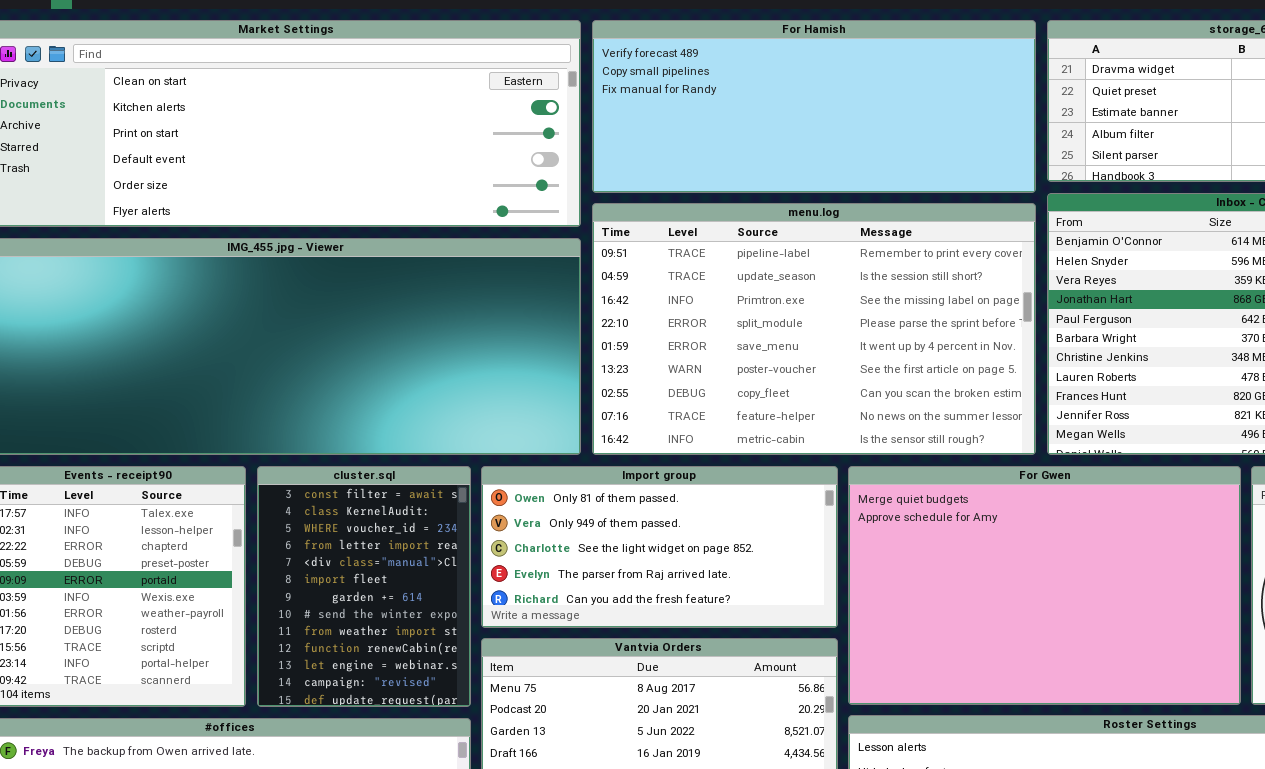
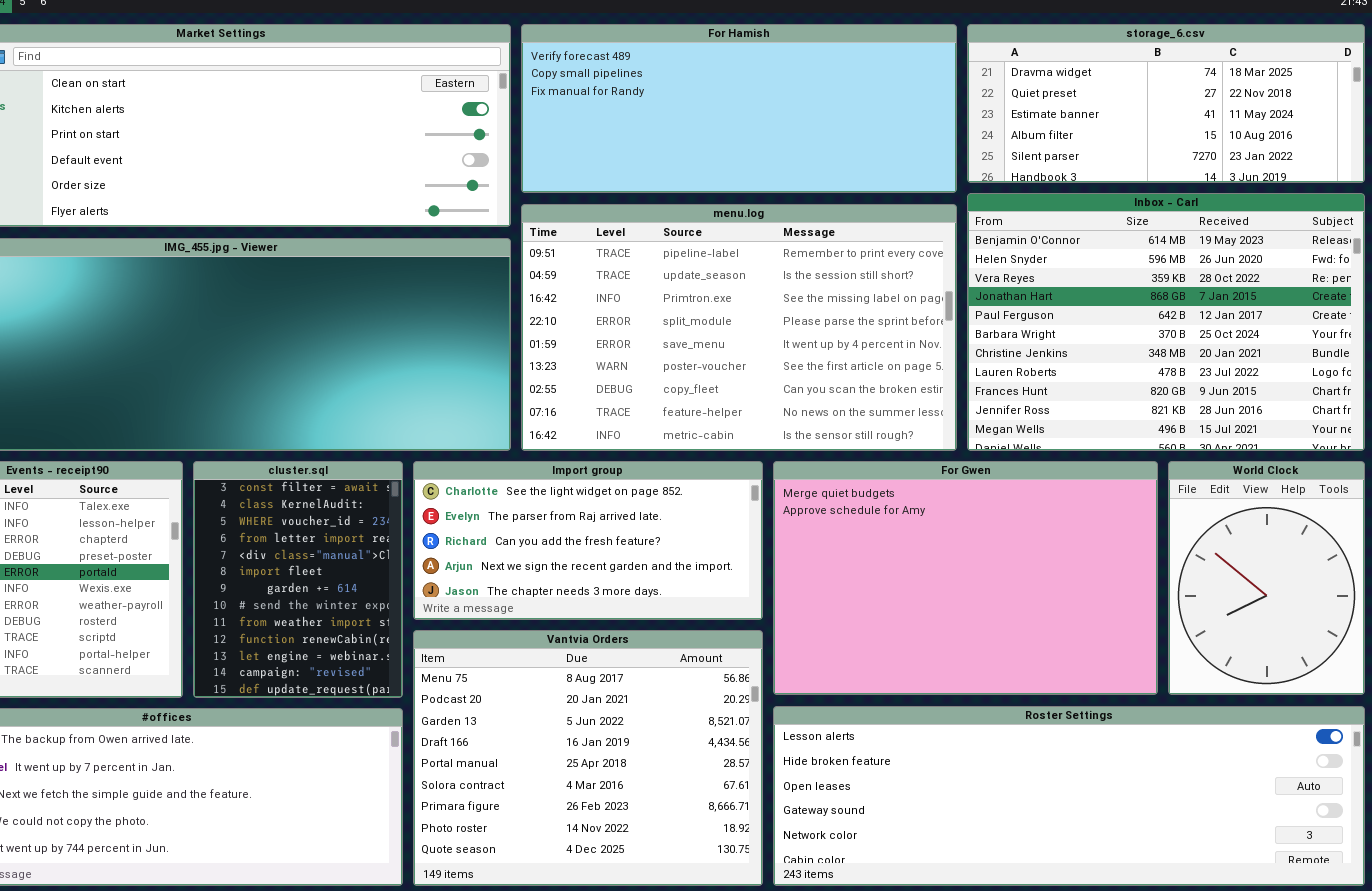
Import group: [481,466,838,628] -> [413,461,763,620], scrolled down 2 rows

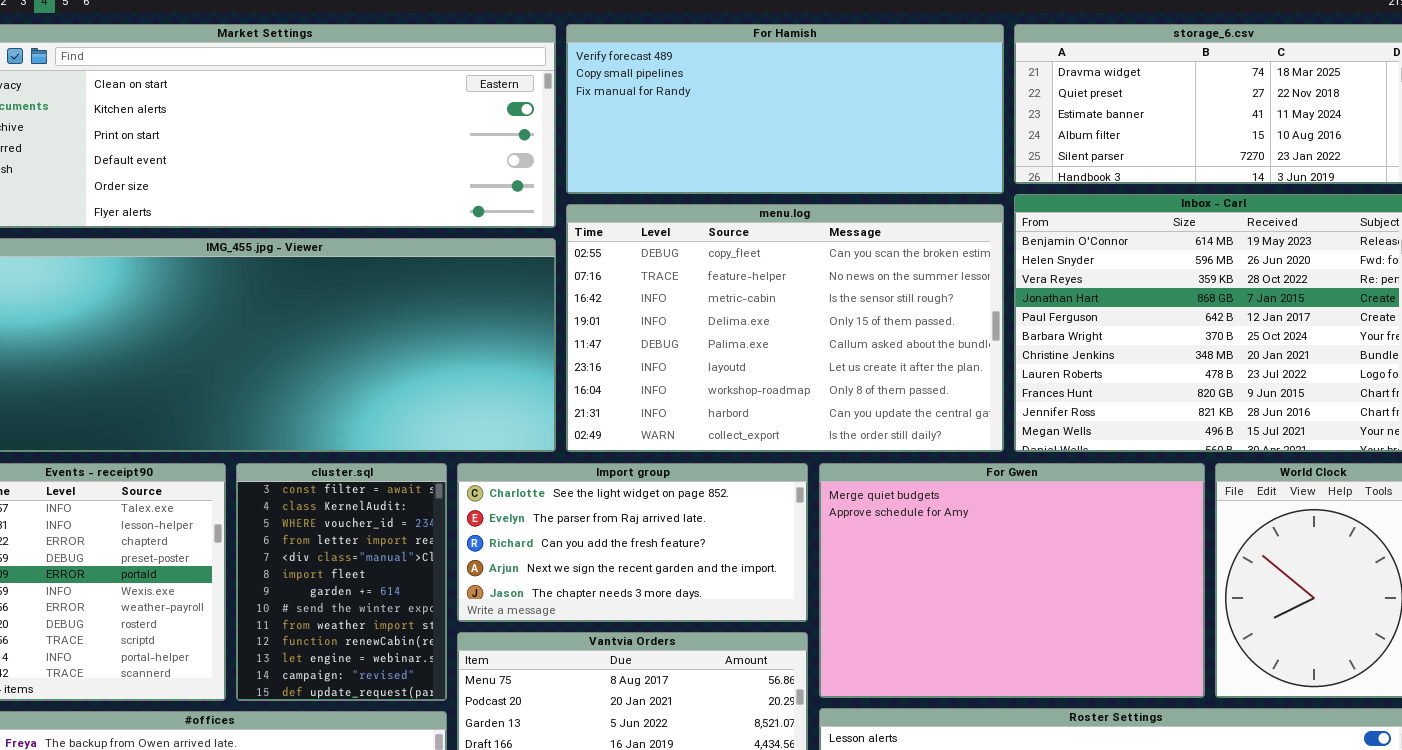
menu.log: [521,204,957,451] -> [566,204,1004,452], scrolled down 6 rows

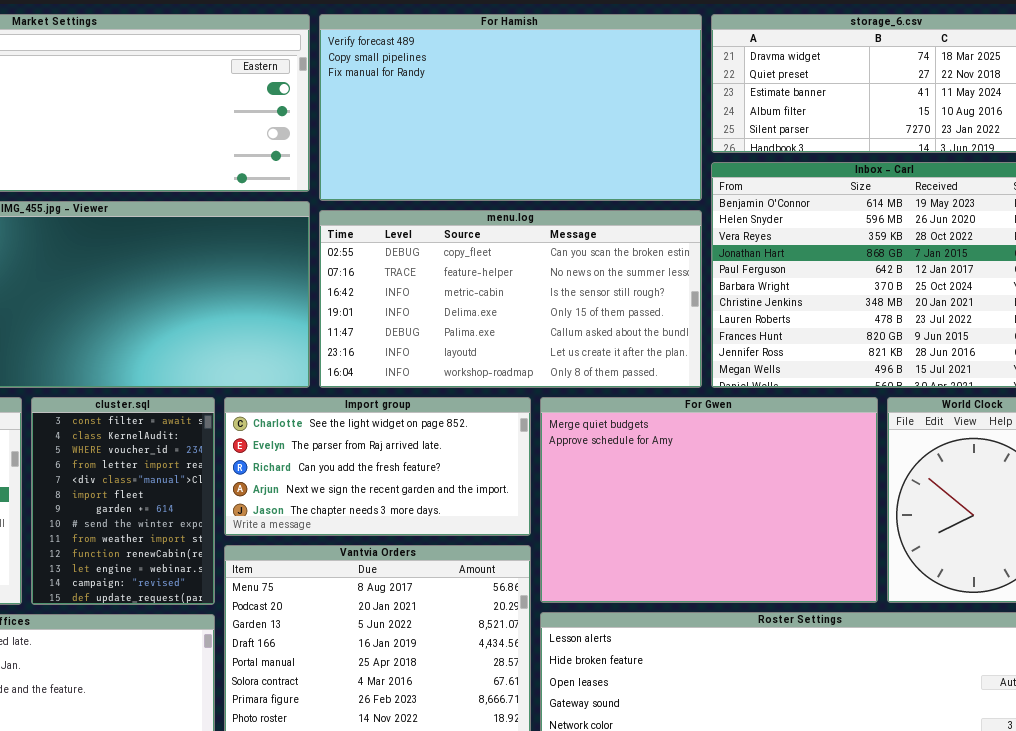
For Hamish: [566,24,1004,194] -> [319,14,702,201], resized
menu.log: [566,204,1004,452] -> [319,210,702,388], resized

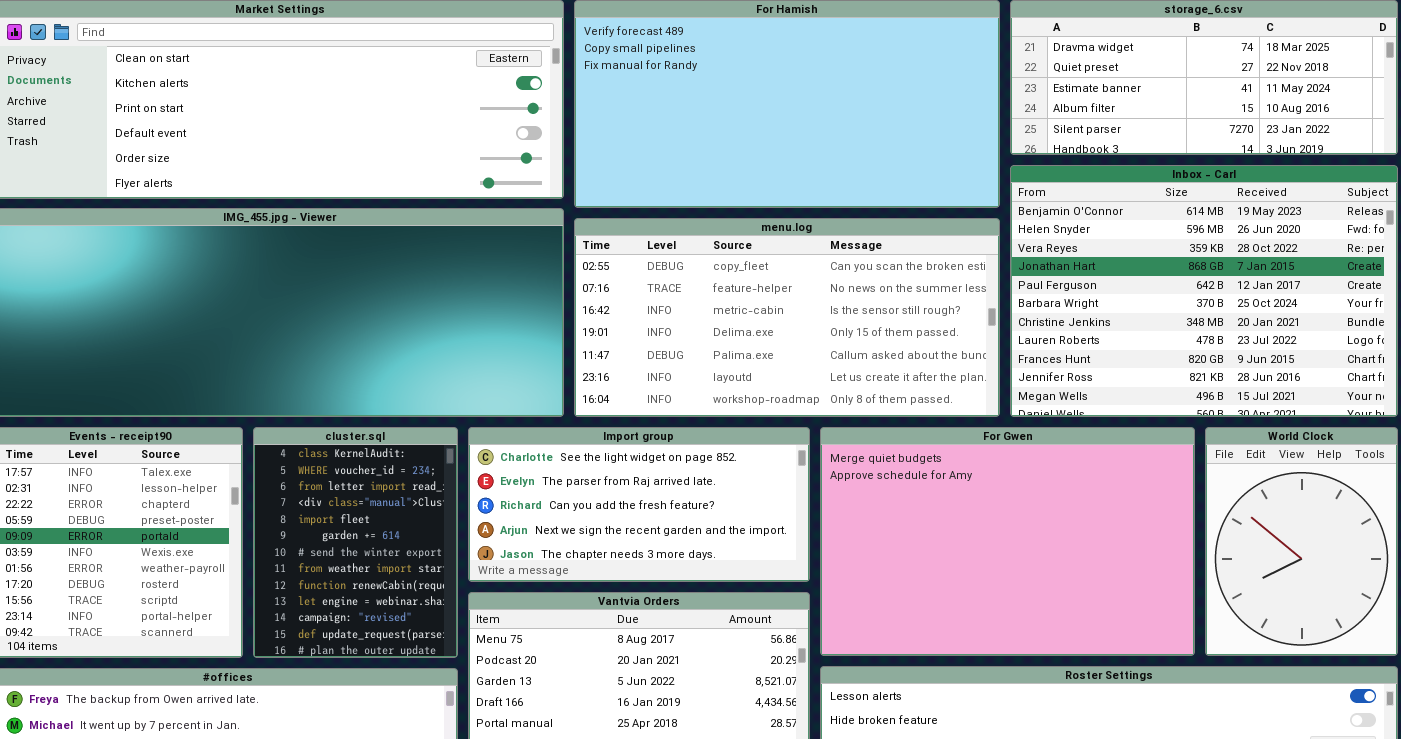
cluster.sql: [31,397,215,605] -> [253,427,458,658], scrolled down 1 row

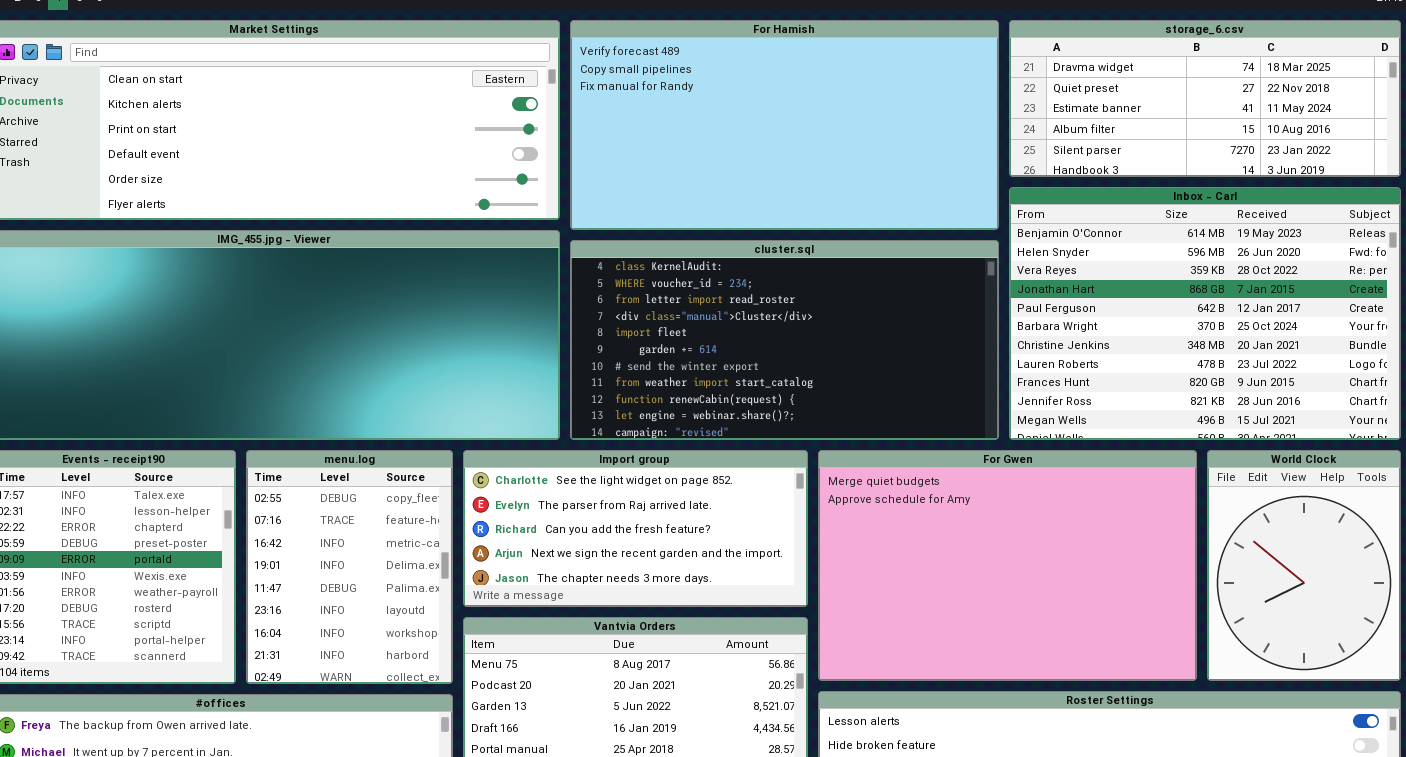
menu.log: [574,218,1000,417] -> [246,450,453,684], moved, resized
cluster.sql: [253,427,458,658] -> [570,240,999,440], moved, resized

